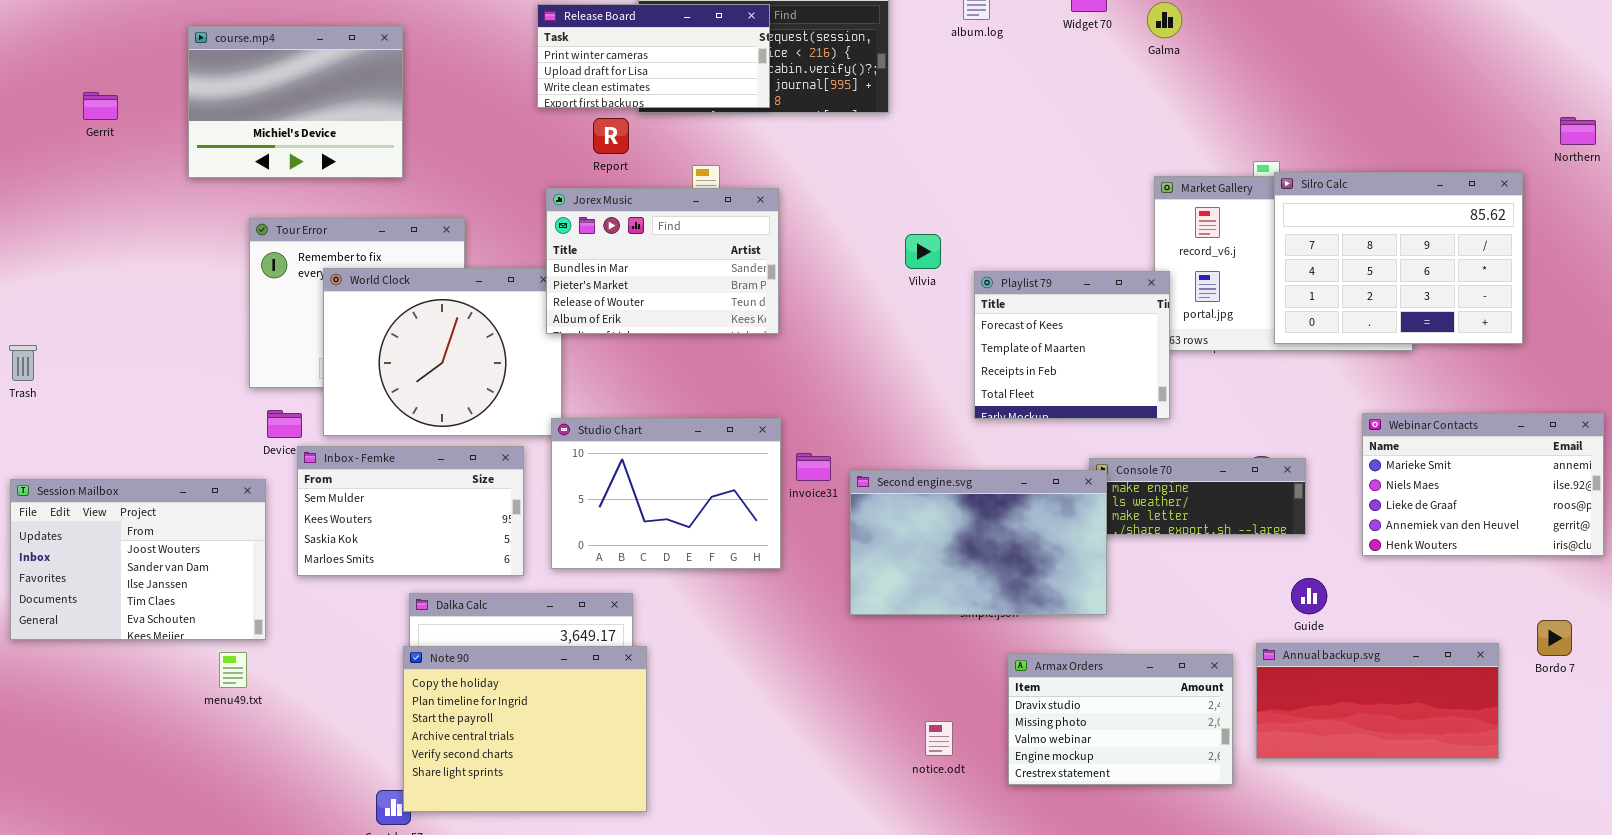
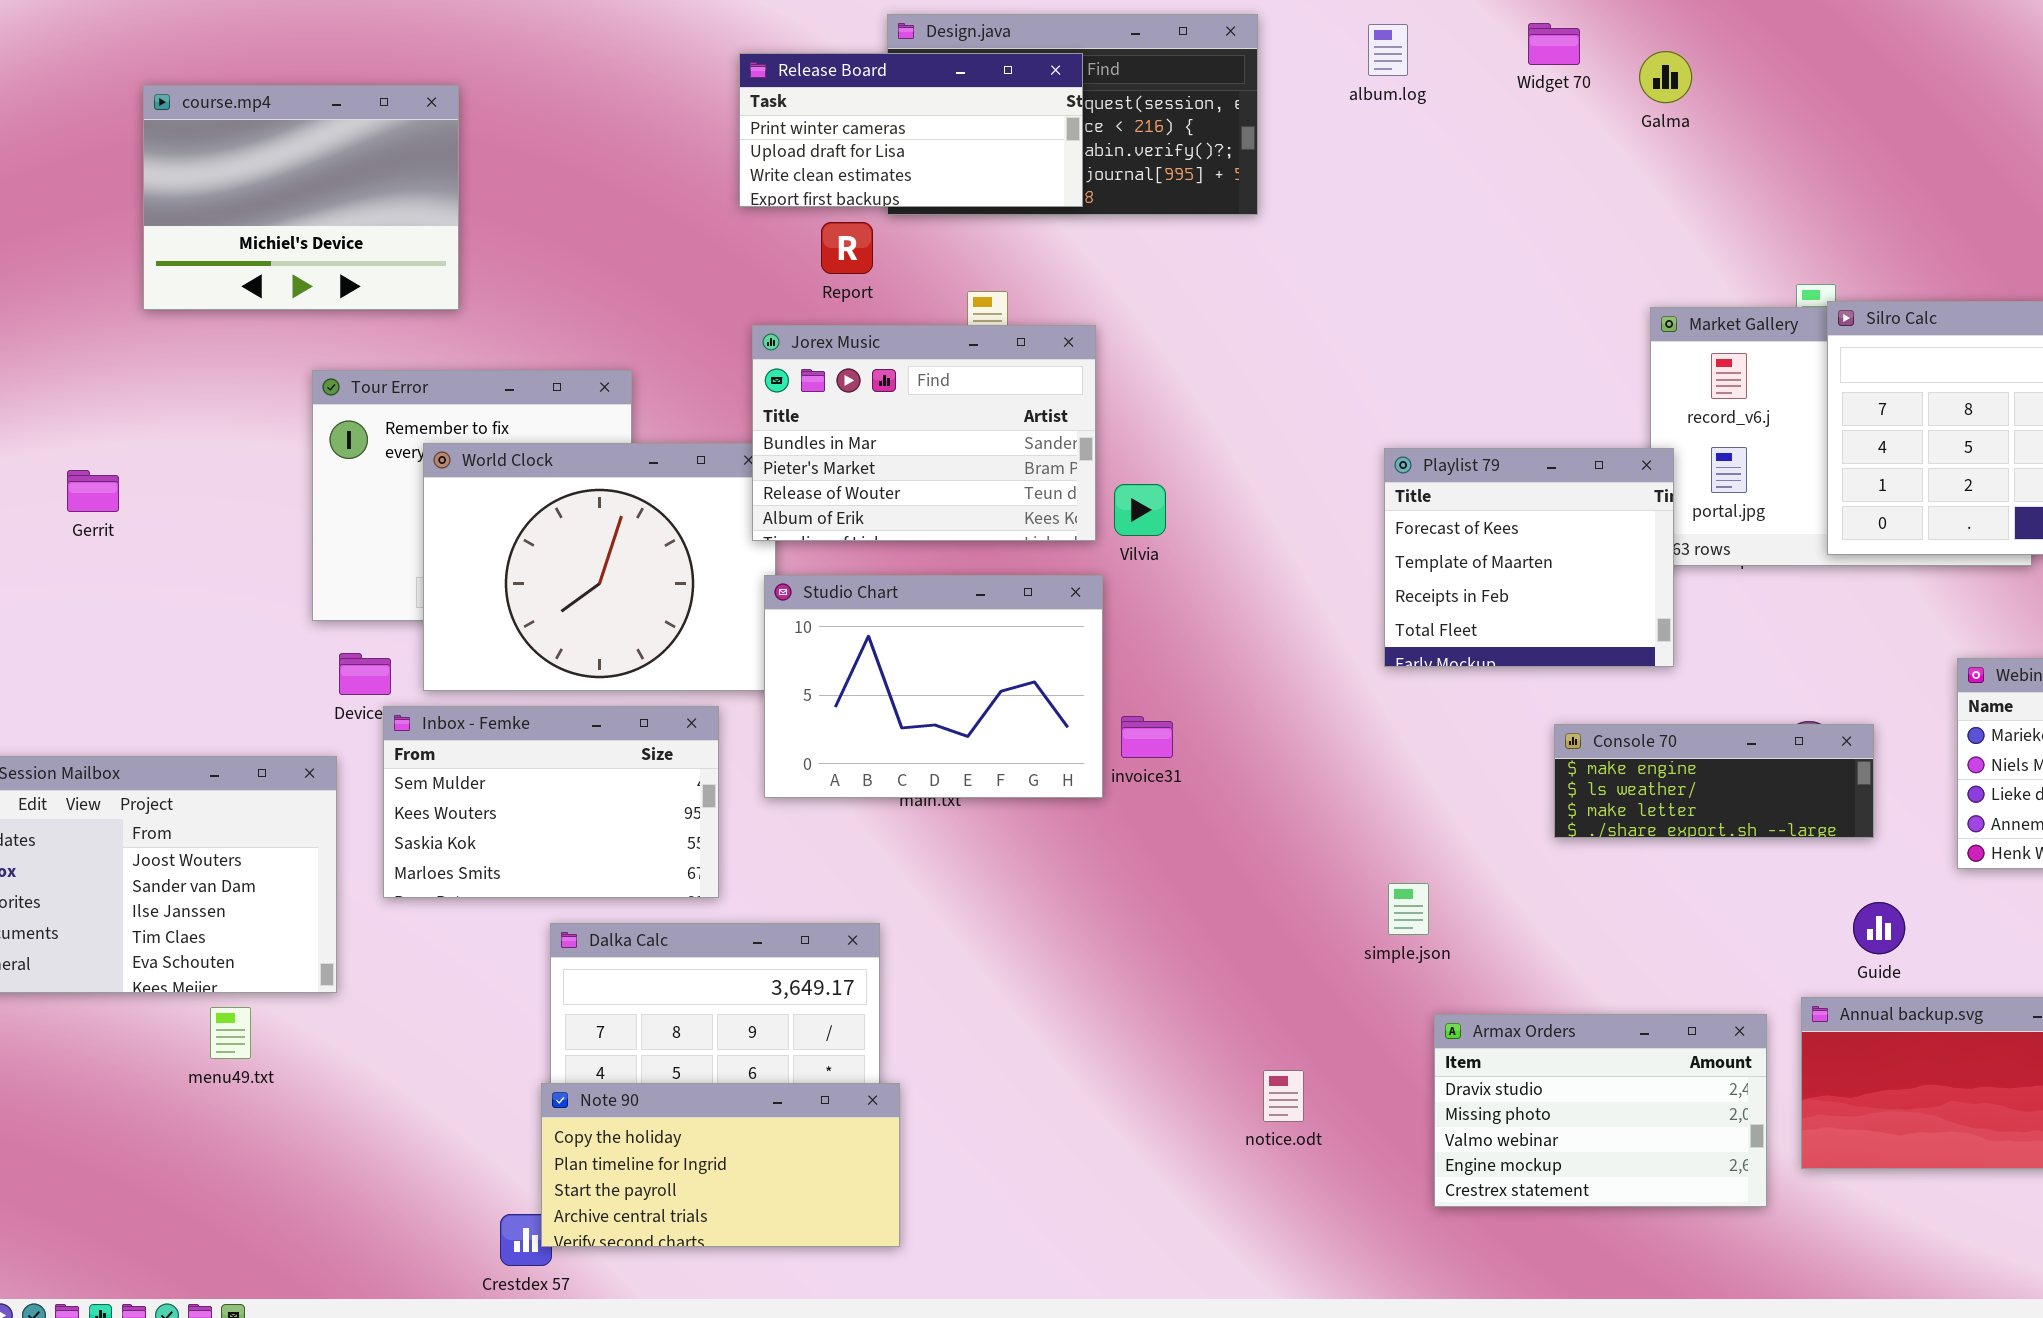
course.mp4: [188,26,403,178] -> [143,85,459,310], moved
Gerrit: [83,92,118,120] -> [67,470,119,512], moved
Vilvia: [905,234,941,269] -> [1114,484,1166,536], moved
Studio Chart: [551,418,781,569] -> [764,575,1103,798], moved
Second engine.svg: [850,470,1107,615] -> none, closed
Note 90: [403,646,647,812] -> [541,1083,900,1247], resized
menu49.txt: [219,652,247,688] -> [210,1007,251,1059], moved
notice.odt: [925,721,953,756] -> [1263,1070,1304,1122], moved

